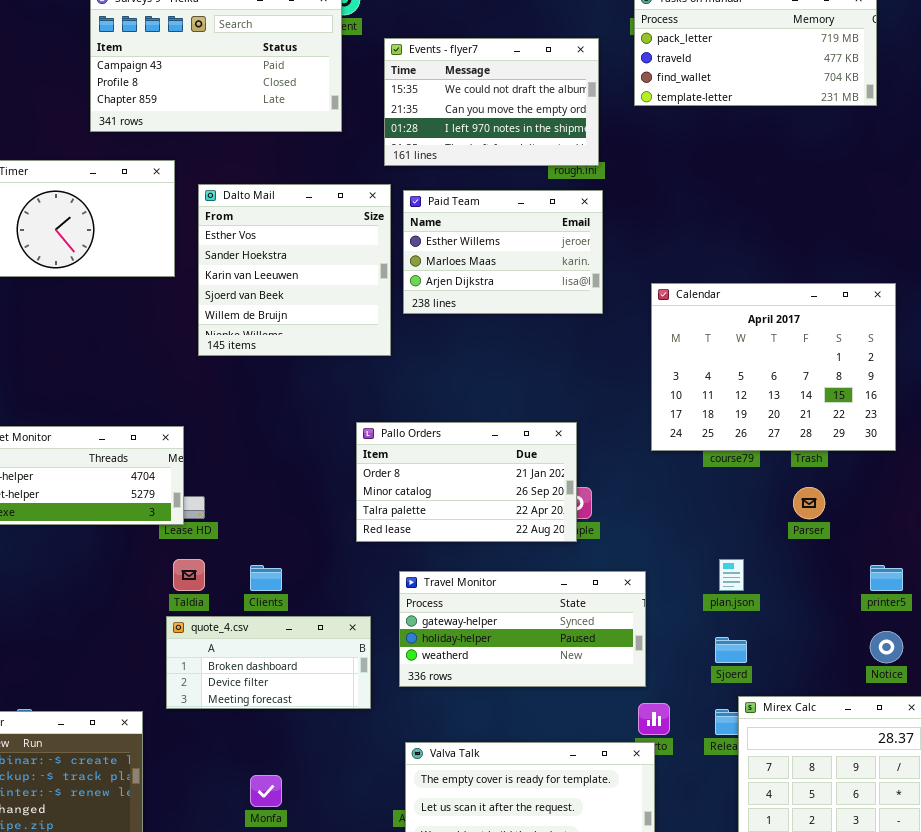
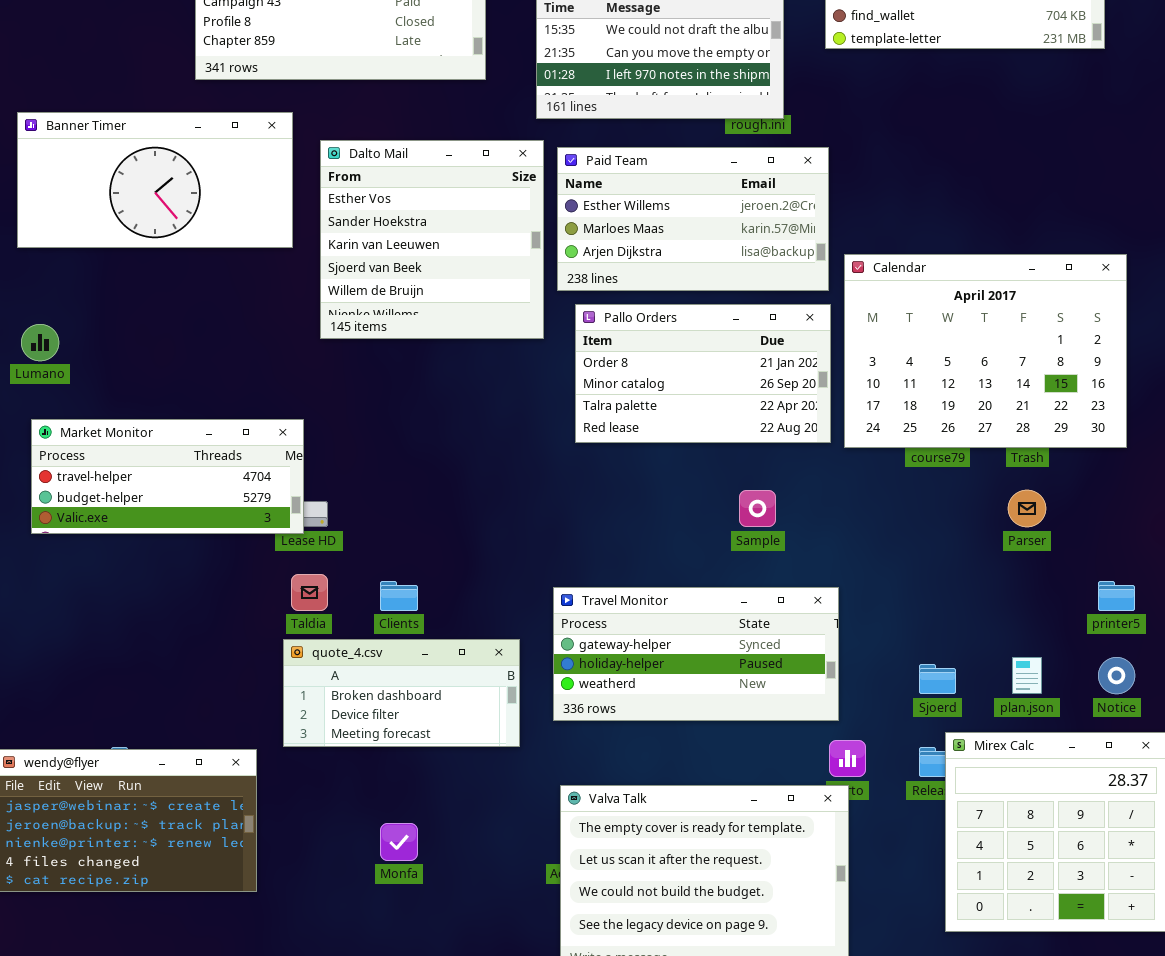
Paid Team: [403,190,603,314] -> [557,147,829,291], resized
Pallo Orders: [356,422,577,542] -> [575,304,831,443], moved
plan.json: [719,559,744,591] -> [1012,657,1042,694], moved

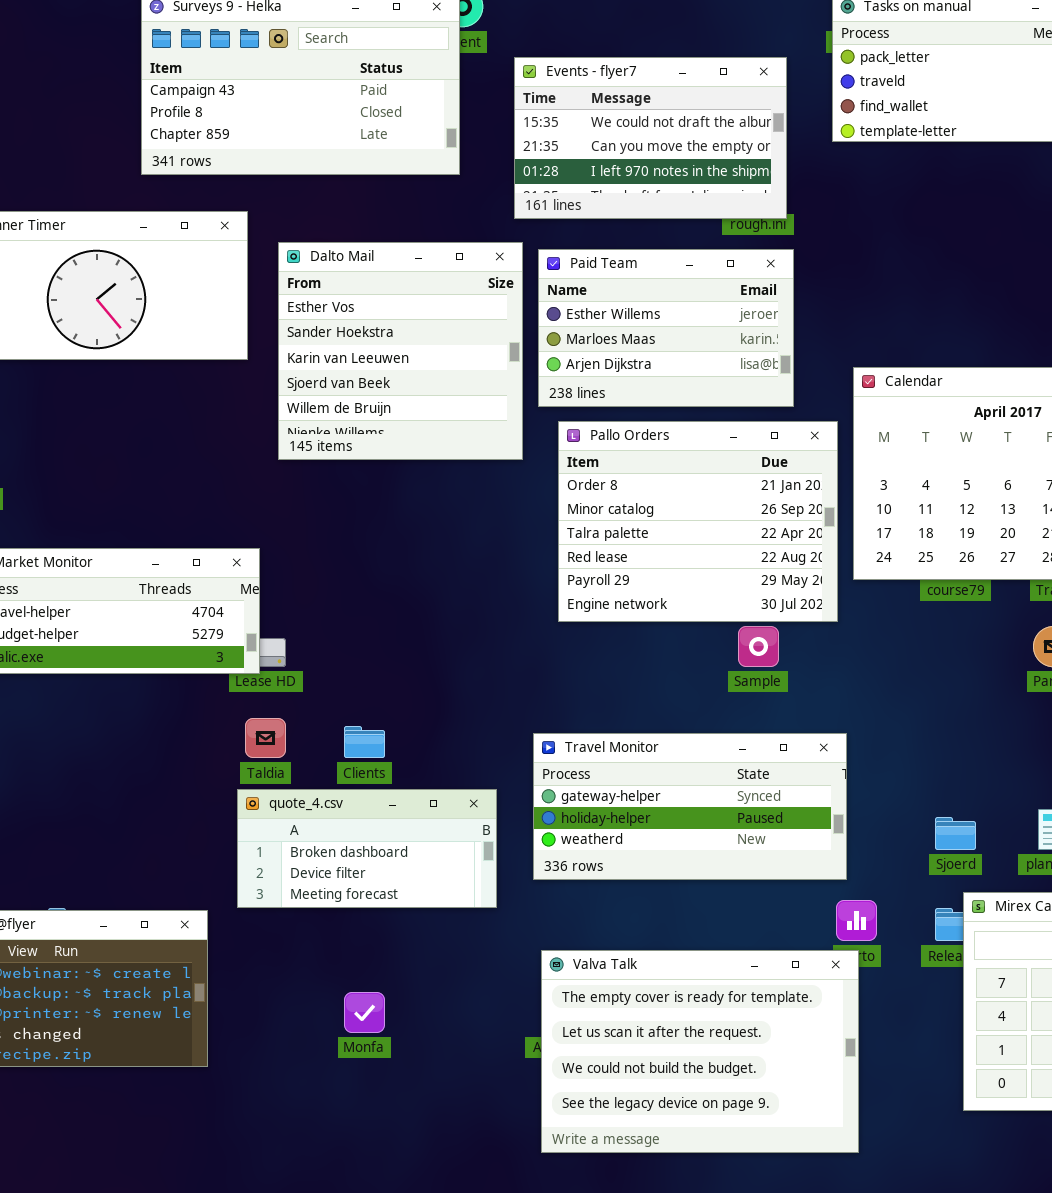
Paid Team: [557,147,829,291] -> [538,249,794,407], resized
Pallo Orders: [575,304,831,443] -> [558,421,838,622], resized

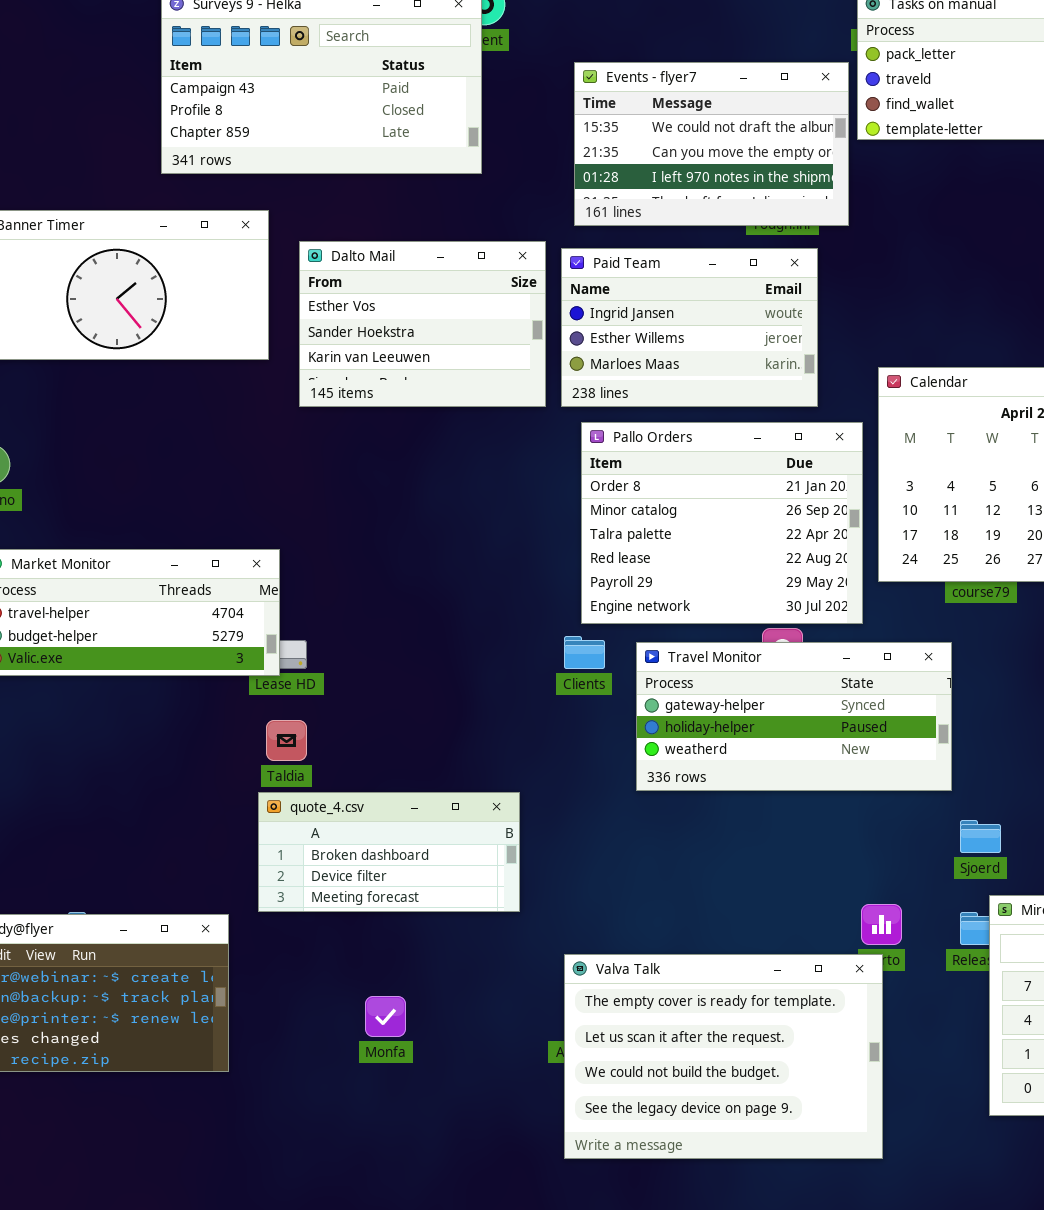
Events - flyer7: [514,57,787,219] -> [574,62,849,226], moved
Dalto Mail: [278,242,523,460] -> [299,241,546,407], resized
Paid Team: [538,249,794,407] -> [561,248,818,407], scrolled up 1 row
Clients: [344,726,385,758] -> [564,636,605,669], moved
Travel Monitor: [533,733,847,880] -> [636,642,952,791], moved

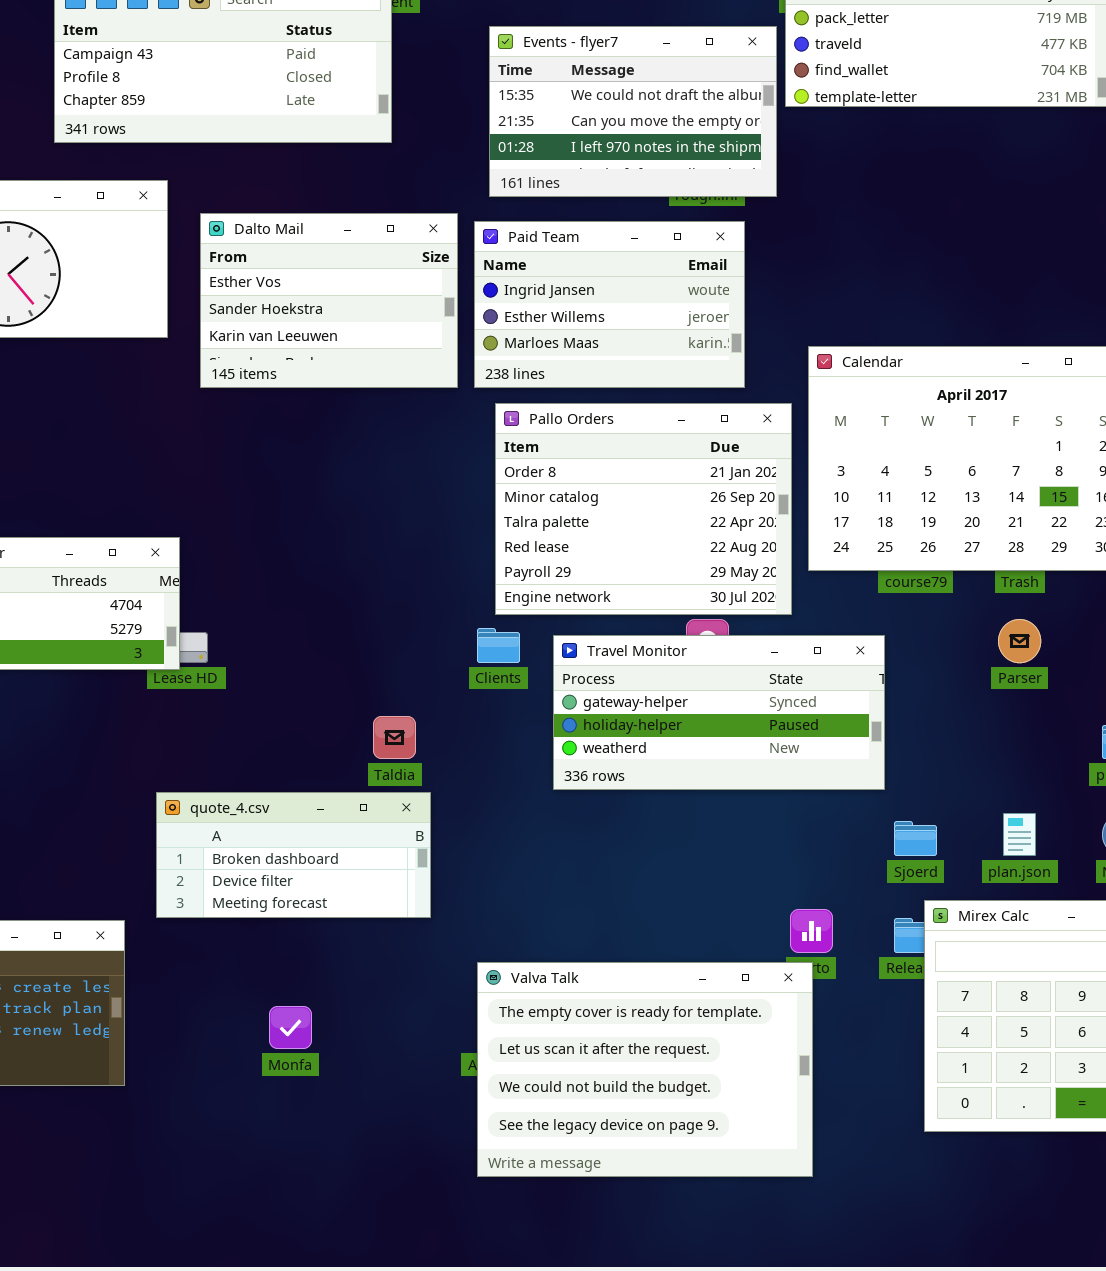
Taldia: [266,720,307,761] -> [373,716,416,759], moved

